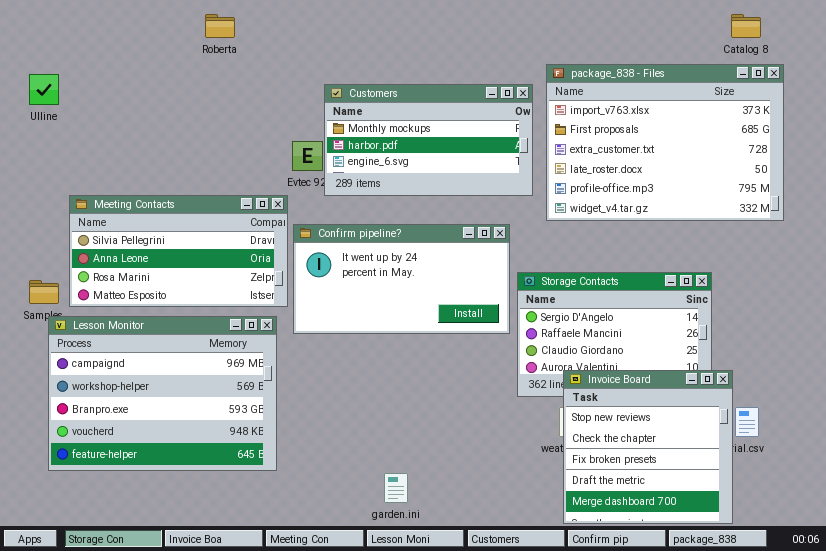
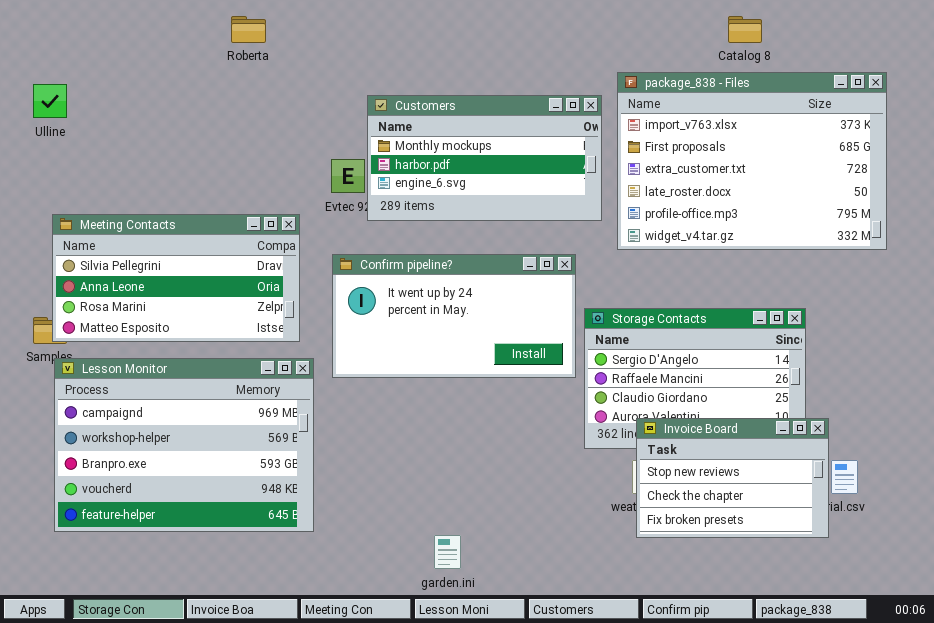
Catalog 8: [731,14,761,38] -> [728,16,762,43], moved
Meeting Contacts: [69,195,288,307] -> [52,214,300,342], moved
Invoice Board: [563,370,733,524] -> [636,418,829,538], resized

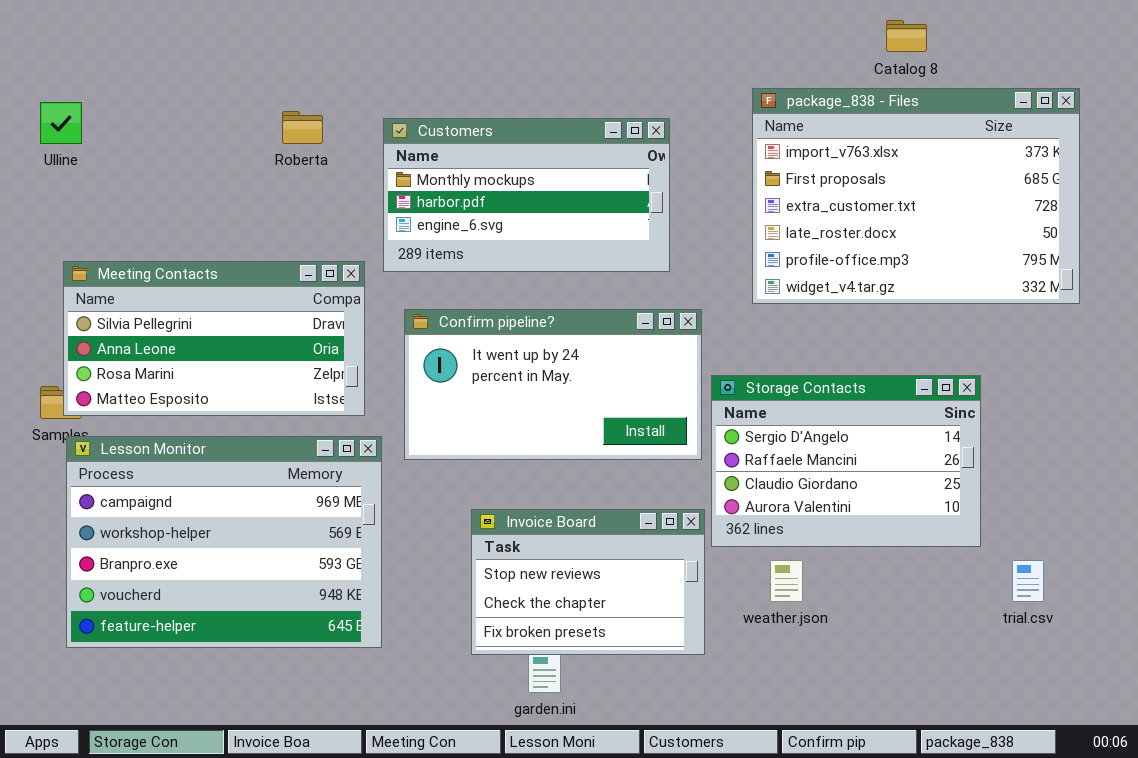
Roberta: [231,16,266,43] -> [282,111,323,144], moved
Customers: [367,95,602,221] -> [383,118,670,272], moved
Invoice Board: [636,418,829,538] -> [471,509,705,655], moved

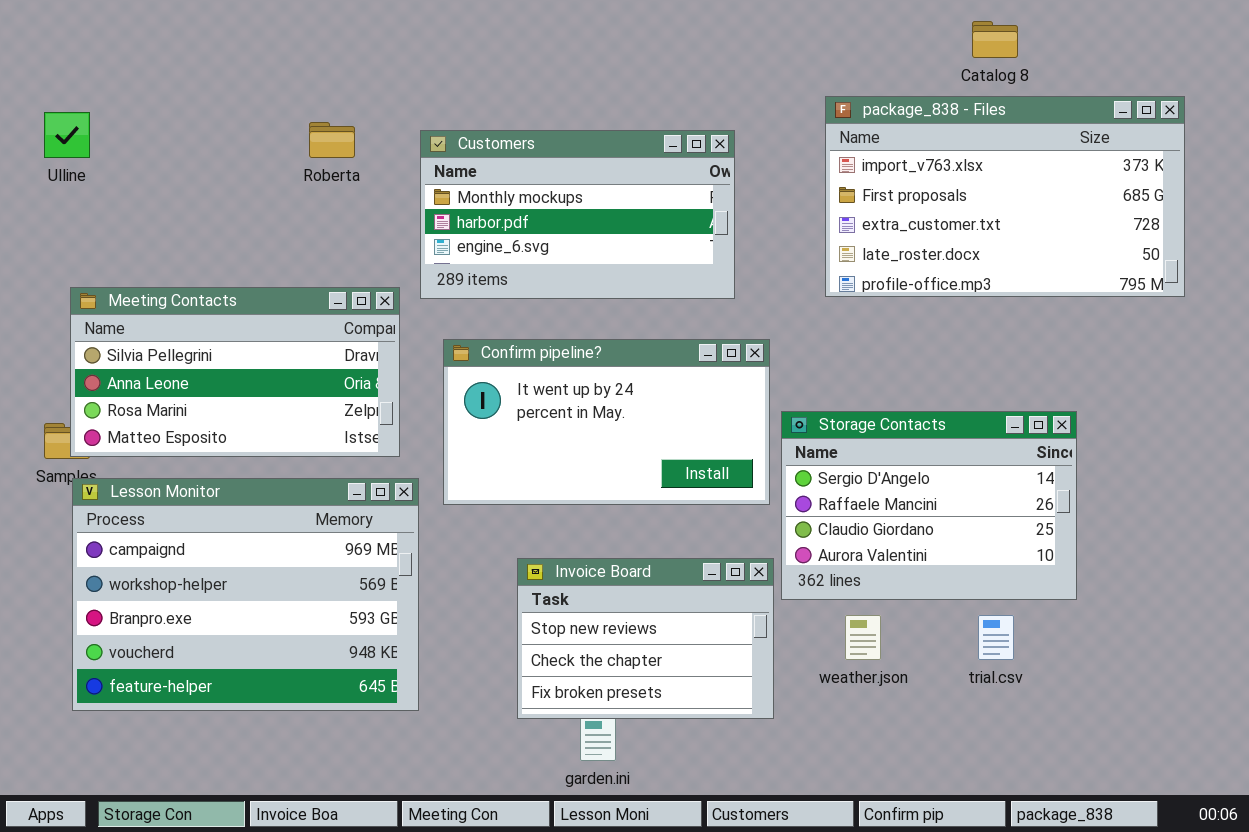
package_838 - Files: [752,88,1080,304] -> [825,96,1185,297], resized
trial.csv: [1012,560,1044,602] -> [978,615,1014,660], moved

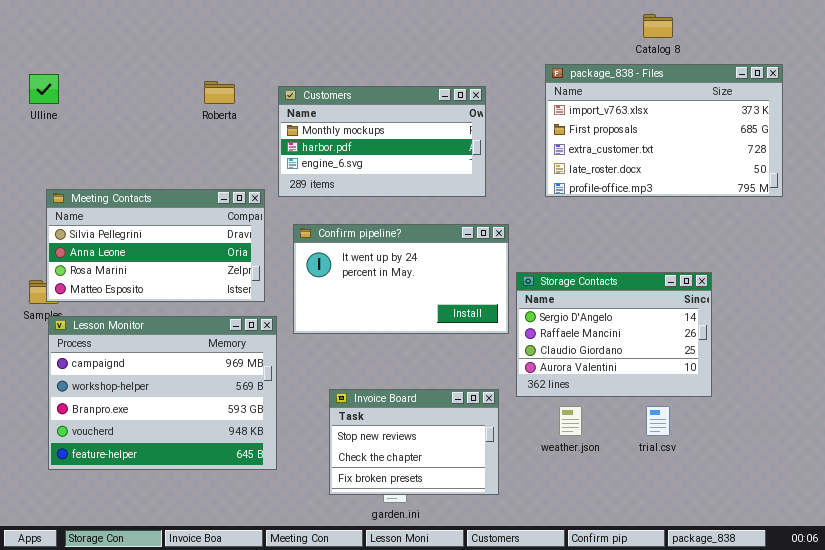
Invoice Board: [517,558,774,719] -> [329,389,499,495], moved

